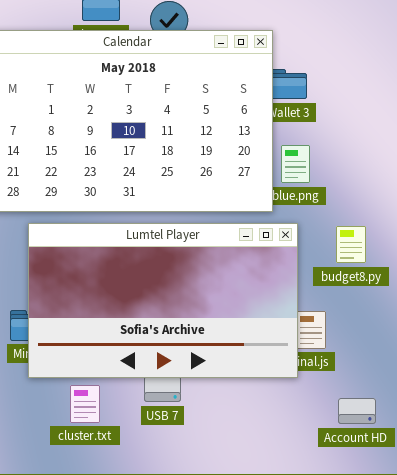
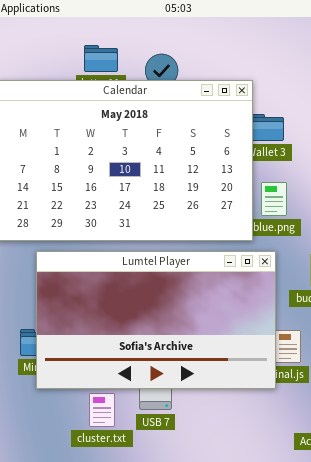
cluster.txt: [70,385,100,423] -> [89,393,115,427], moved

